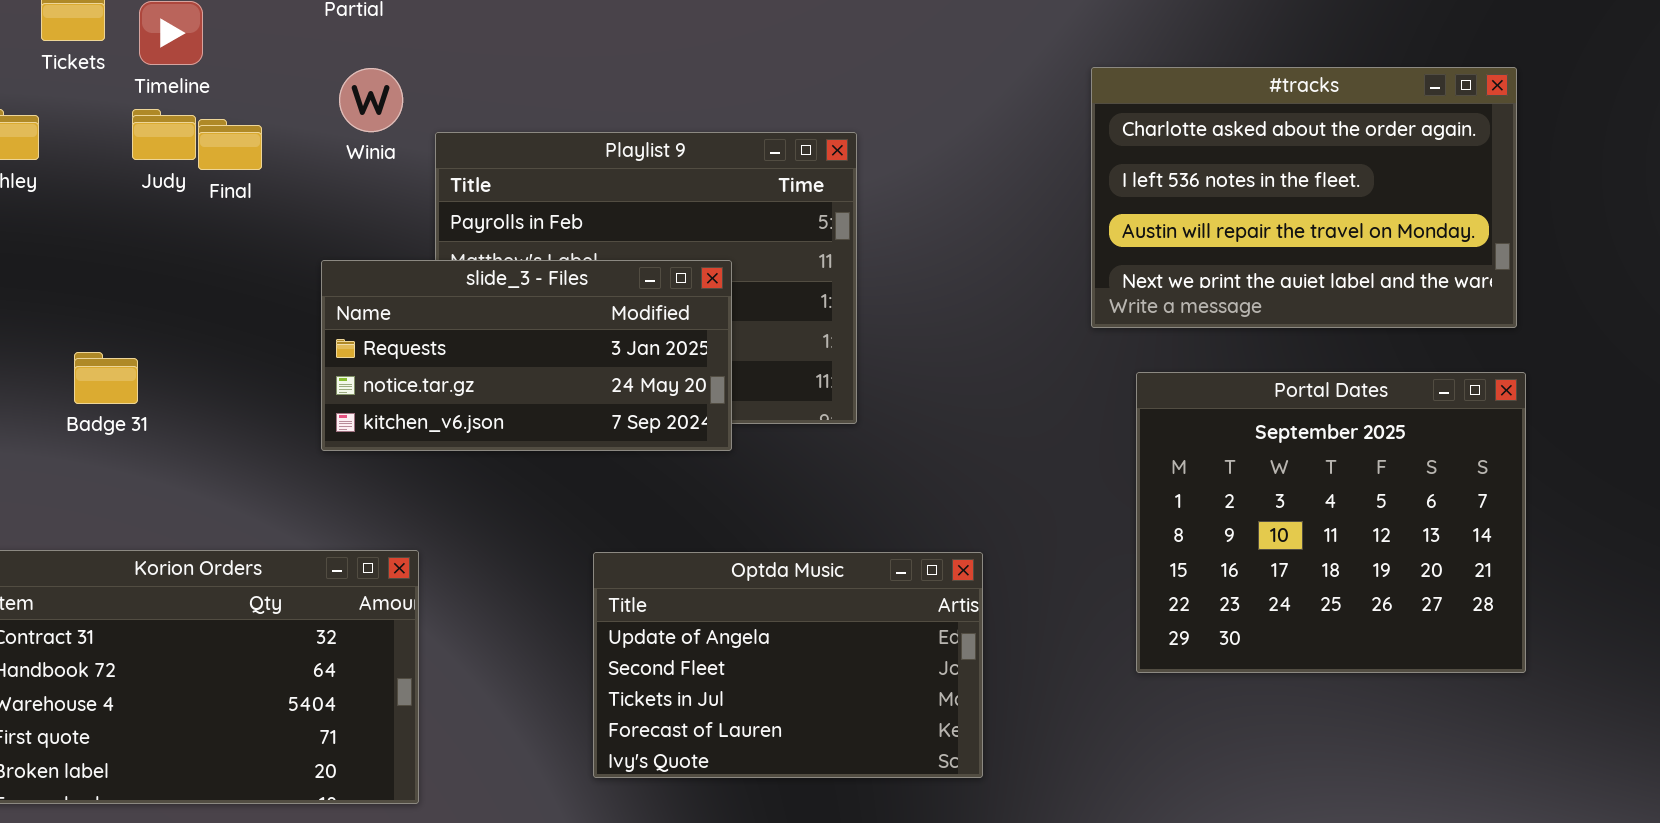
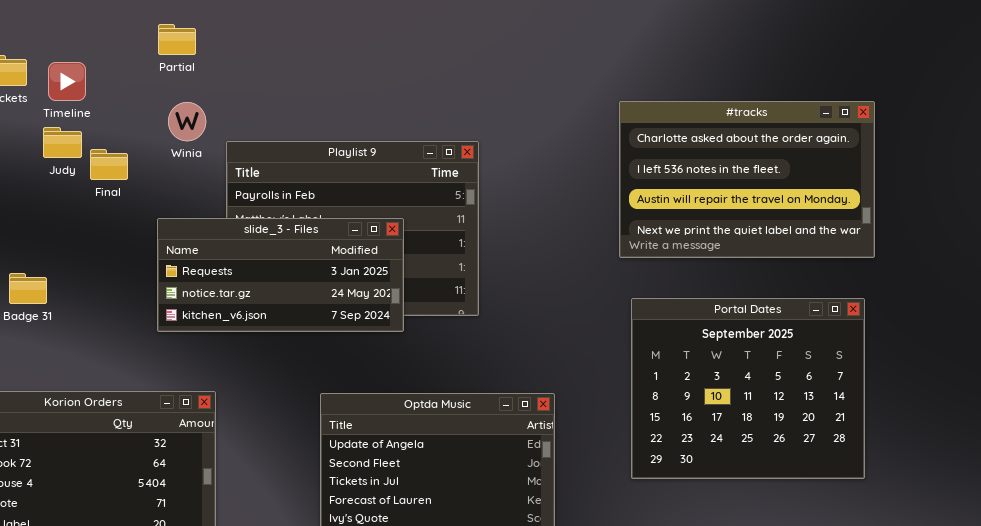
Final: [198,119,262,170] -> [90,149,128,180], moved
Portal Dates: [1136,372,1526,673] -> [631,298,865,479], moved

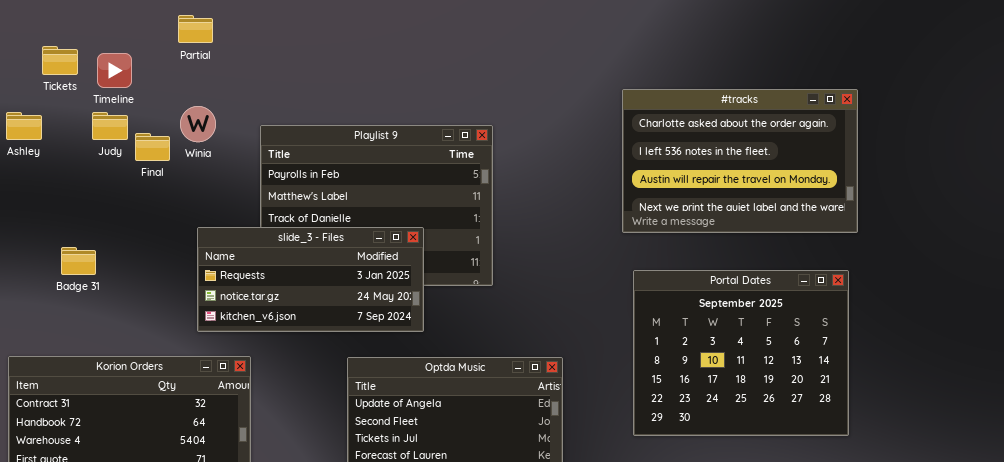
Partial: [158,24,196,55] -> [178,15,213,43], moved
Winia: [168,102,206,141] -> [180,106,216,142], moved
slide_3 - Files: [157,218,404,332] -> [197,227,424,332], moved

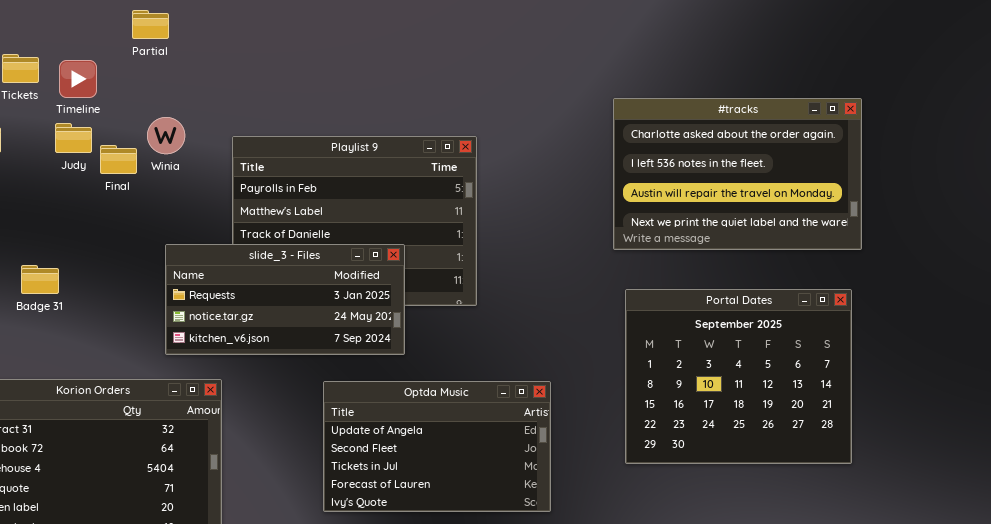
Partial: [178,15,213,43] -> [132,10,169,39], moved

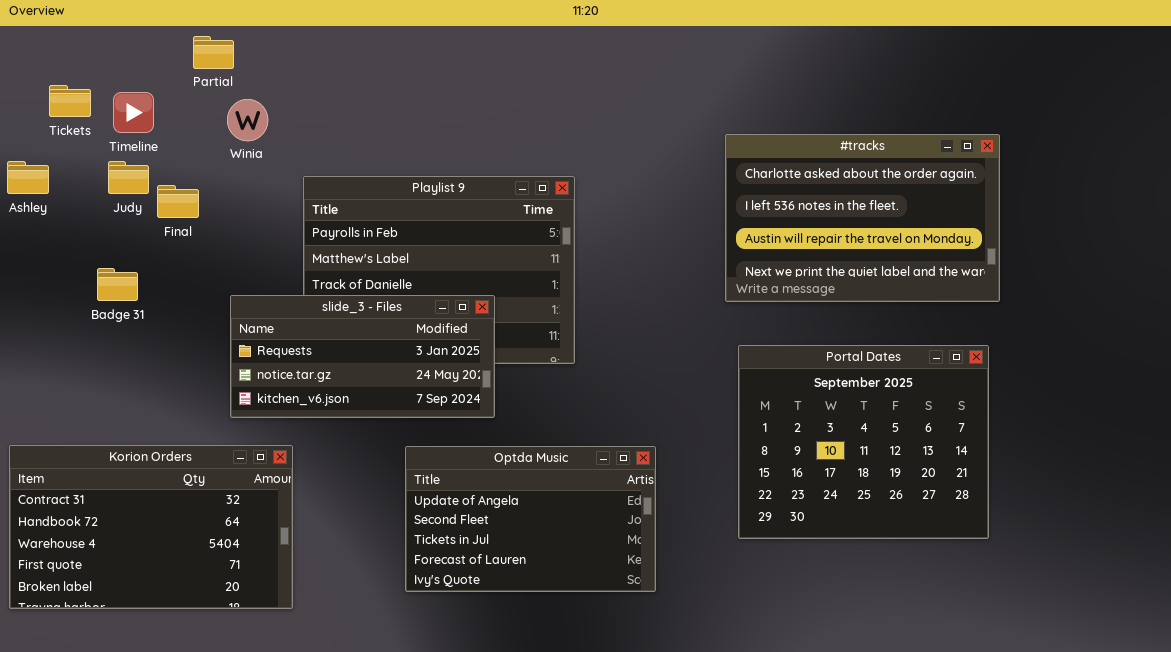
Winia: [147,117,185,154] -> [227,99,268,141], moved
Badge 31: [21,265,59,294] -> [97,268,138,301], moved

